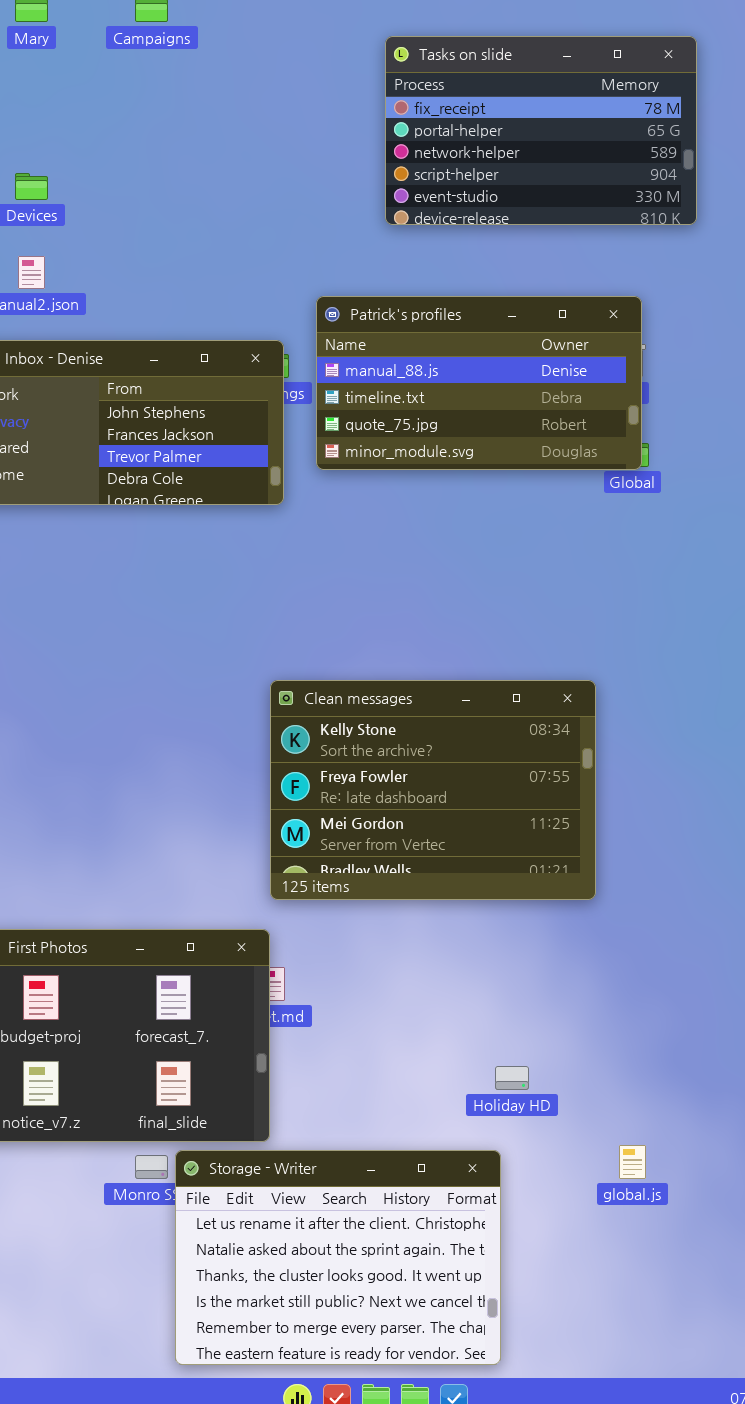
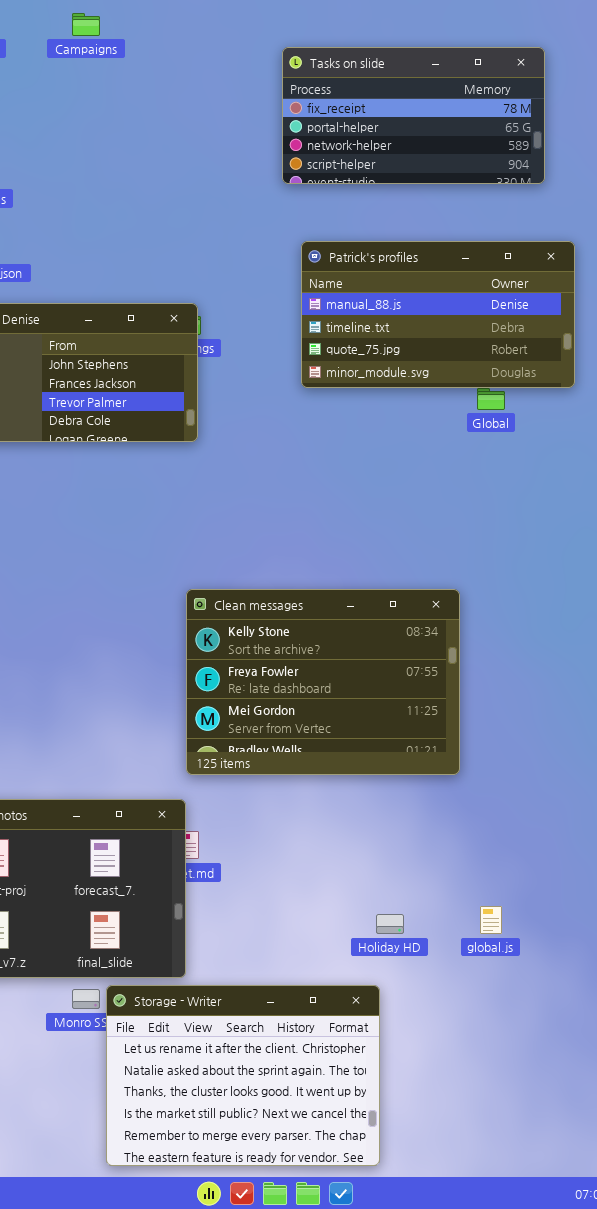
Tasks on slide: [385,36,697,225] -> [282,47,545,184], resized
Patrick's profiles: [316,296,642,470] -> [301,241,575,388], moved
global.js: [619,1145,646,1179] -> [480,906,502,934], moved

